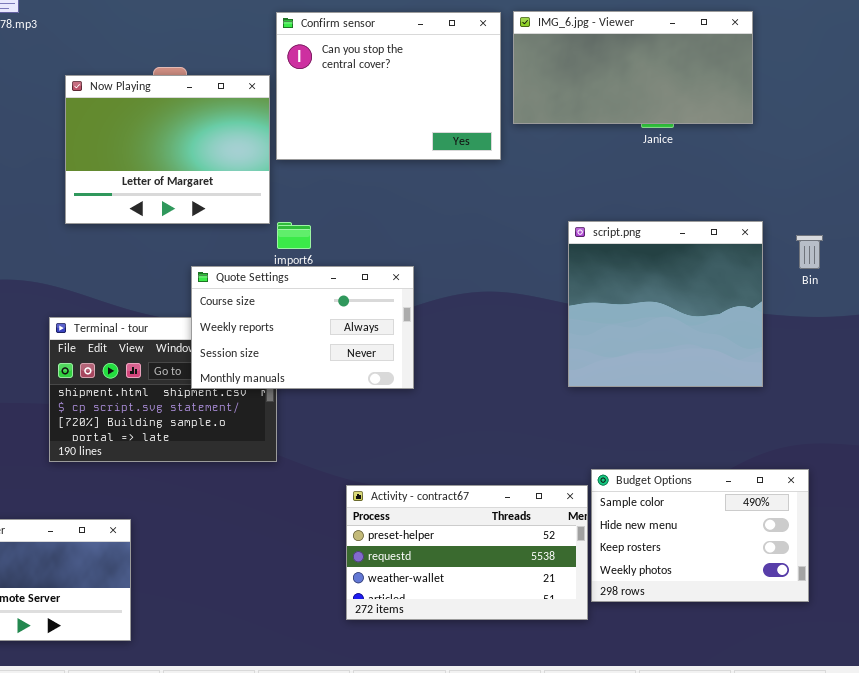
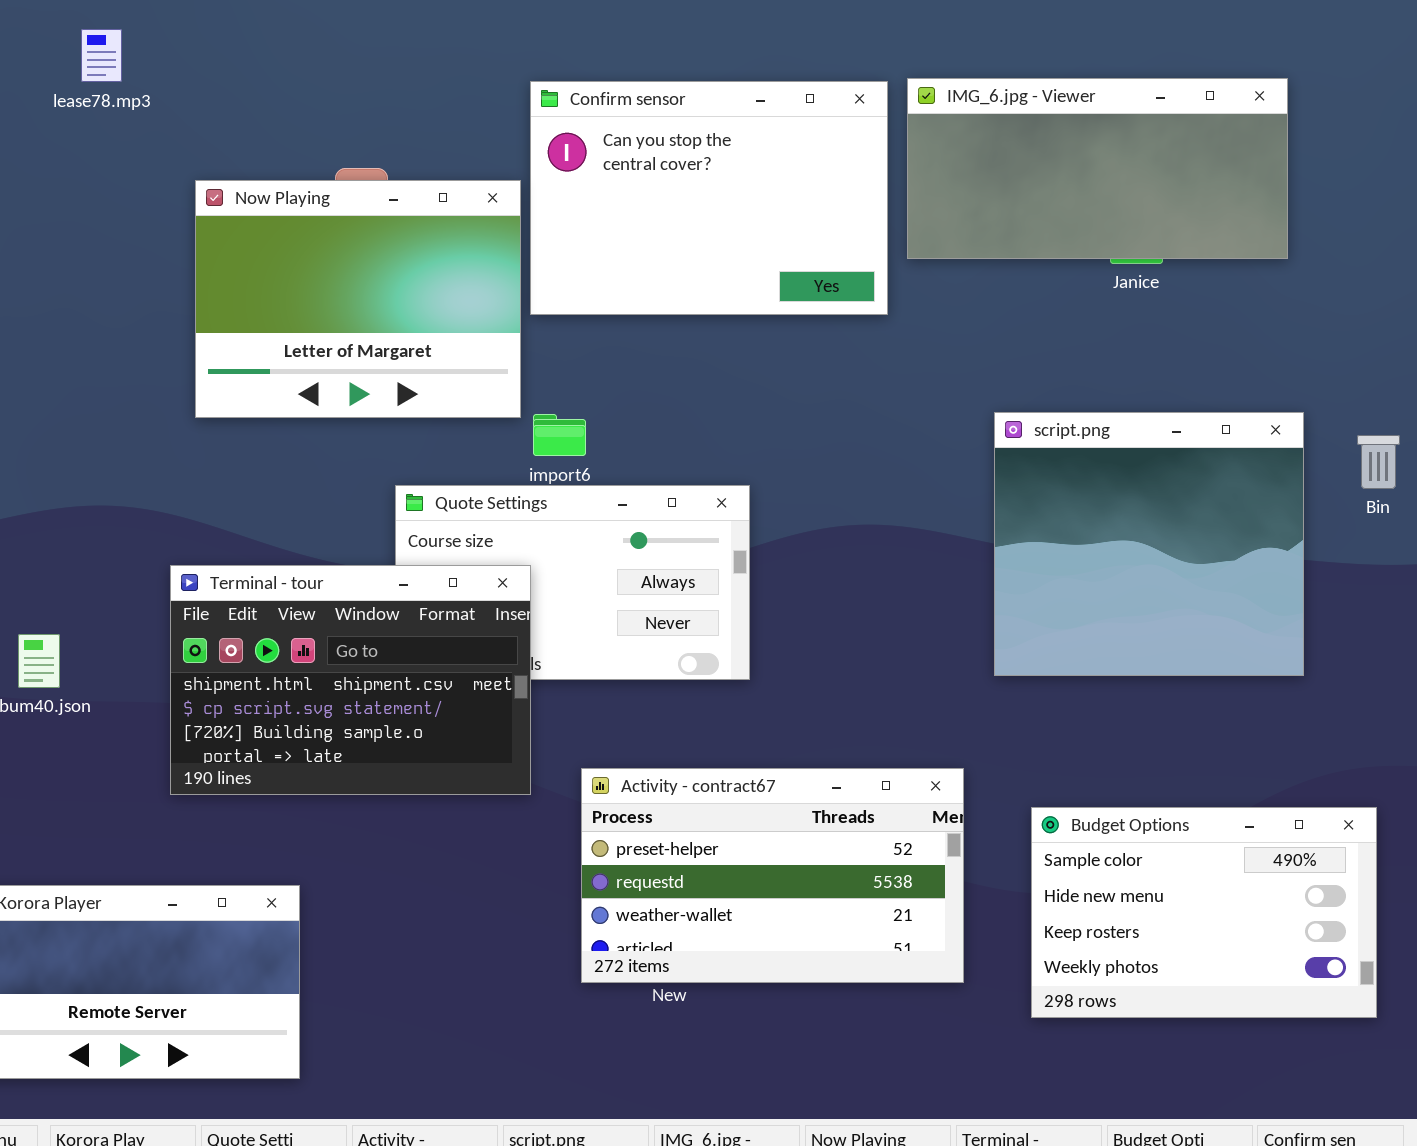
Terminal - tour: [49,317,277,462] -> [170,565,531,795], raised
Activity - contract67: [346,485,588,620] -> [581,768,964,983], moved

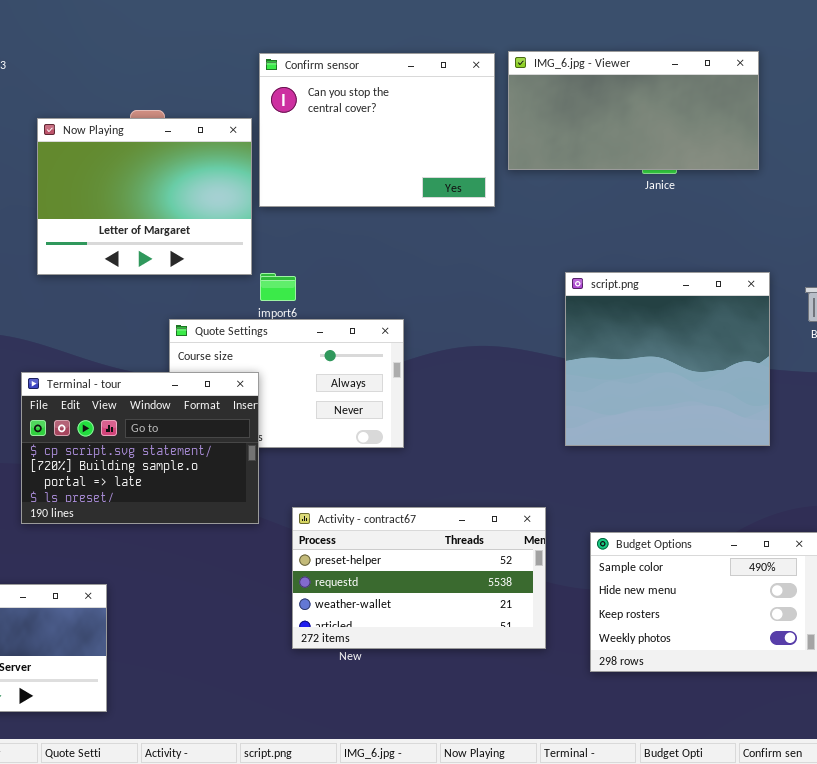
Terminal - tour: [170,565,531,795] -> [21,372,259,524], scrolled down 1 row

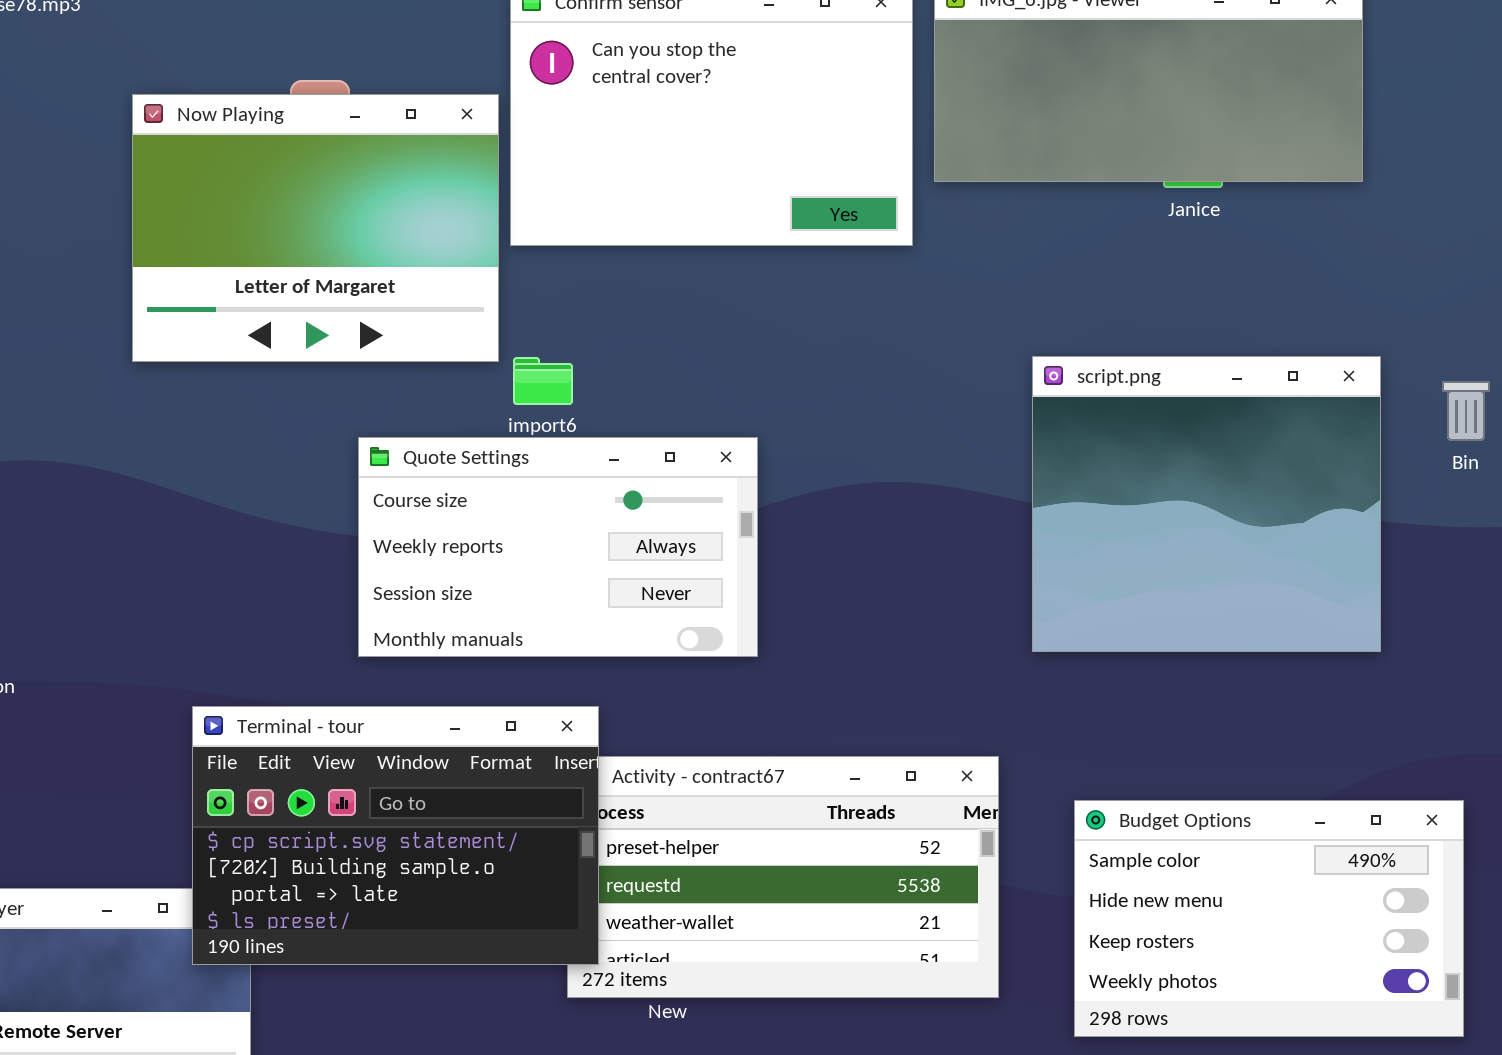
Terminal - tour: [21,372,259,524] -> [192,706,599,965], moved

